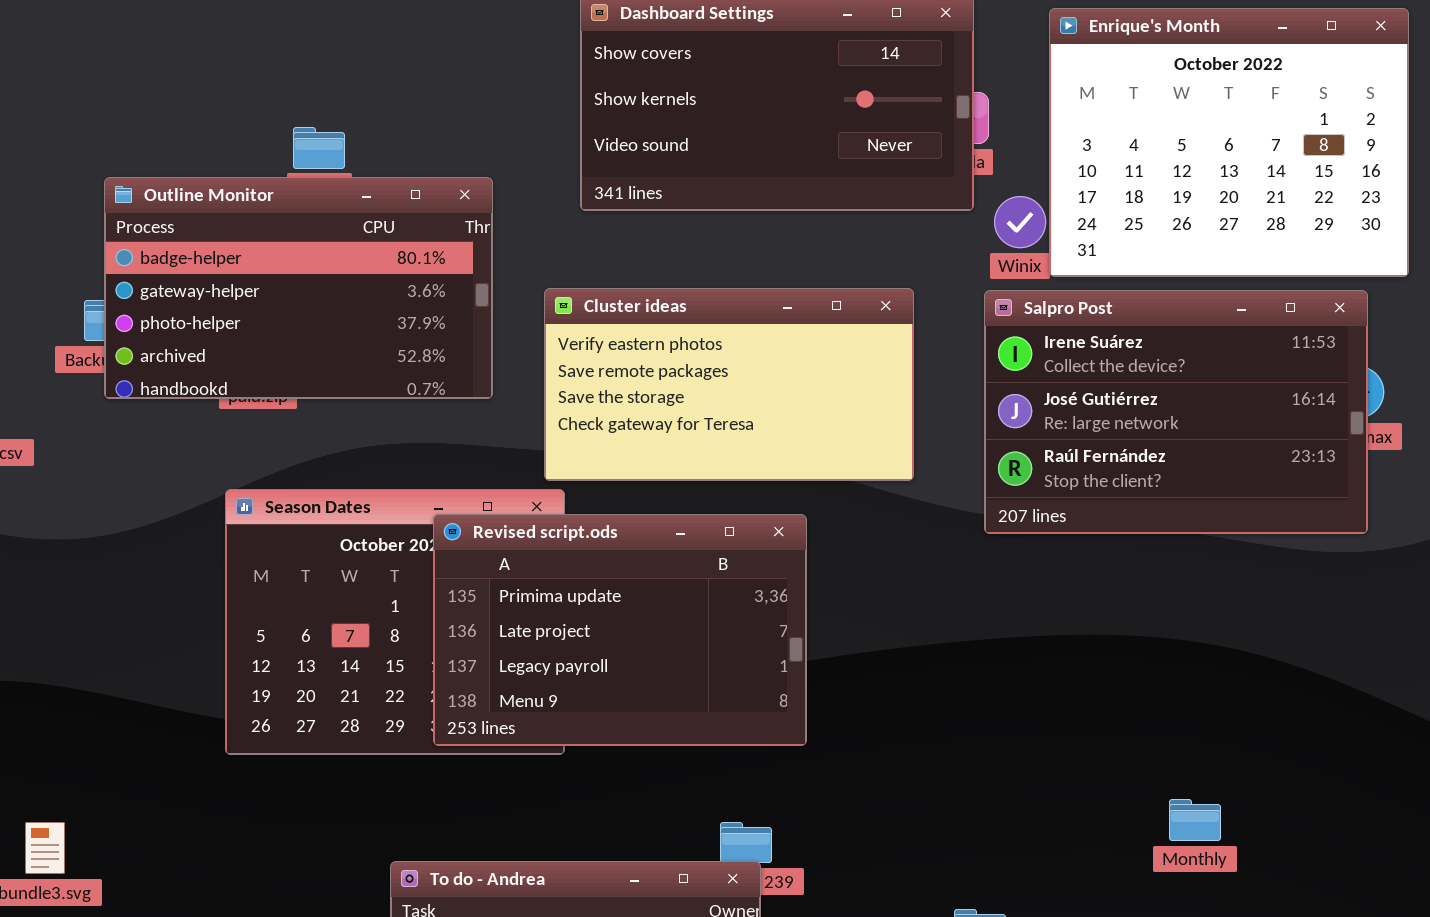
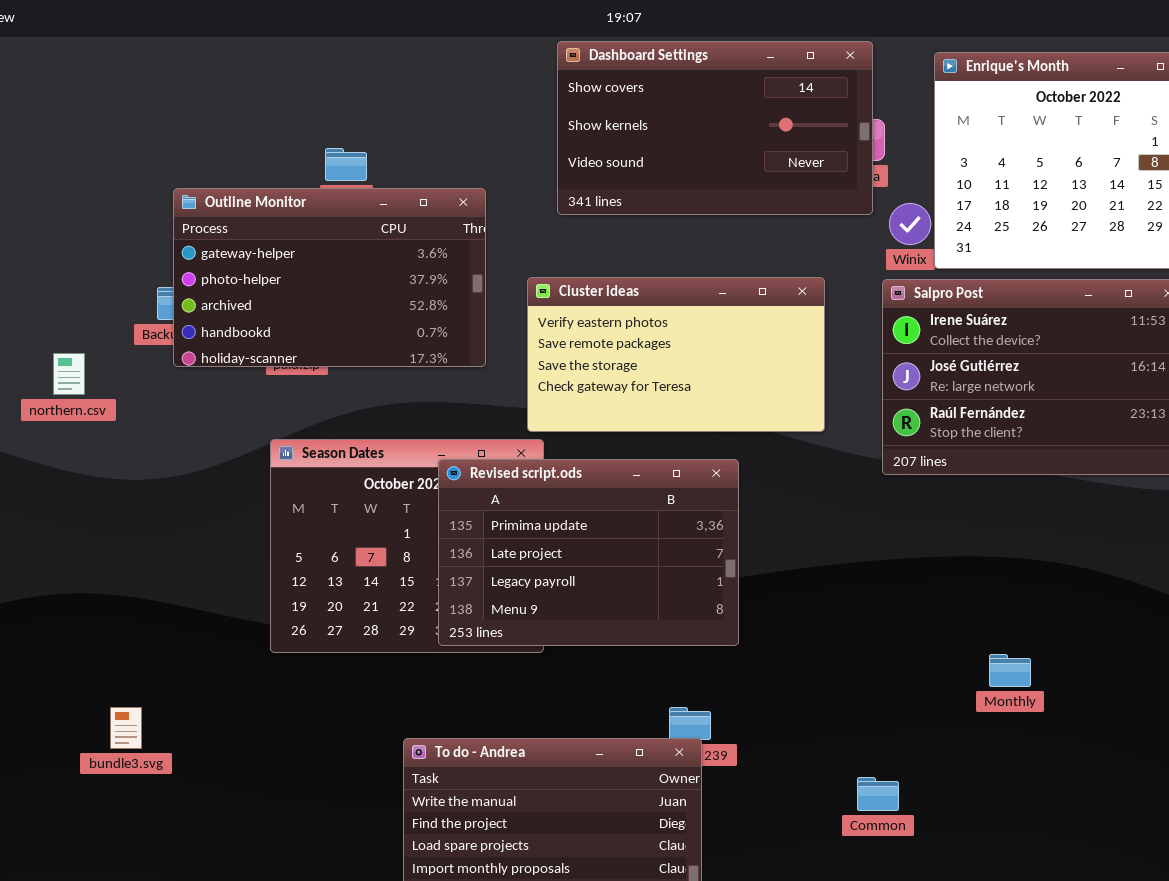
Outline Monitor: [104,177,493,399] -> [173,188,486,367], scrolled down 1 row
Monthly: [1169,799,1221,841] -> [989,654,1031,687], moved

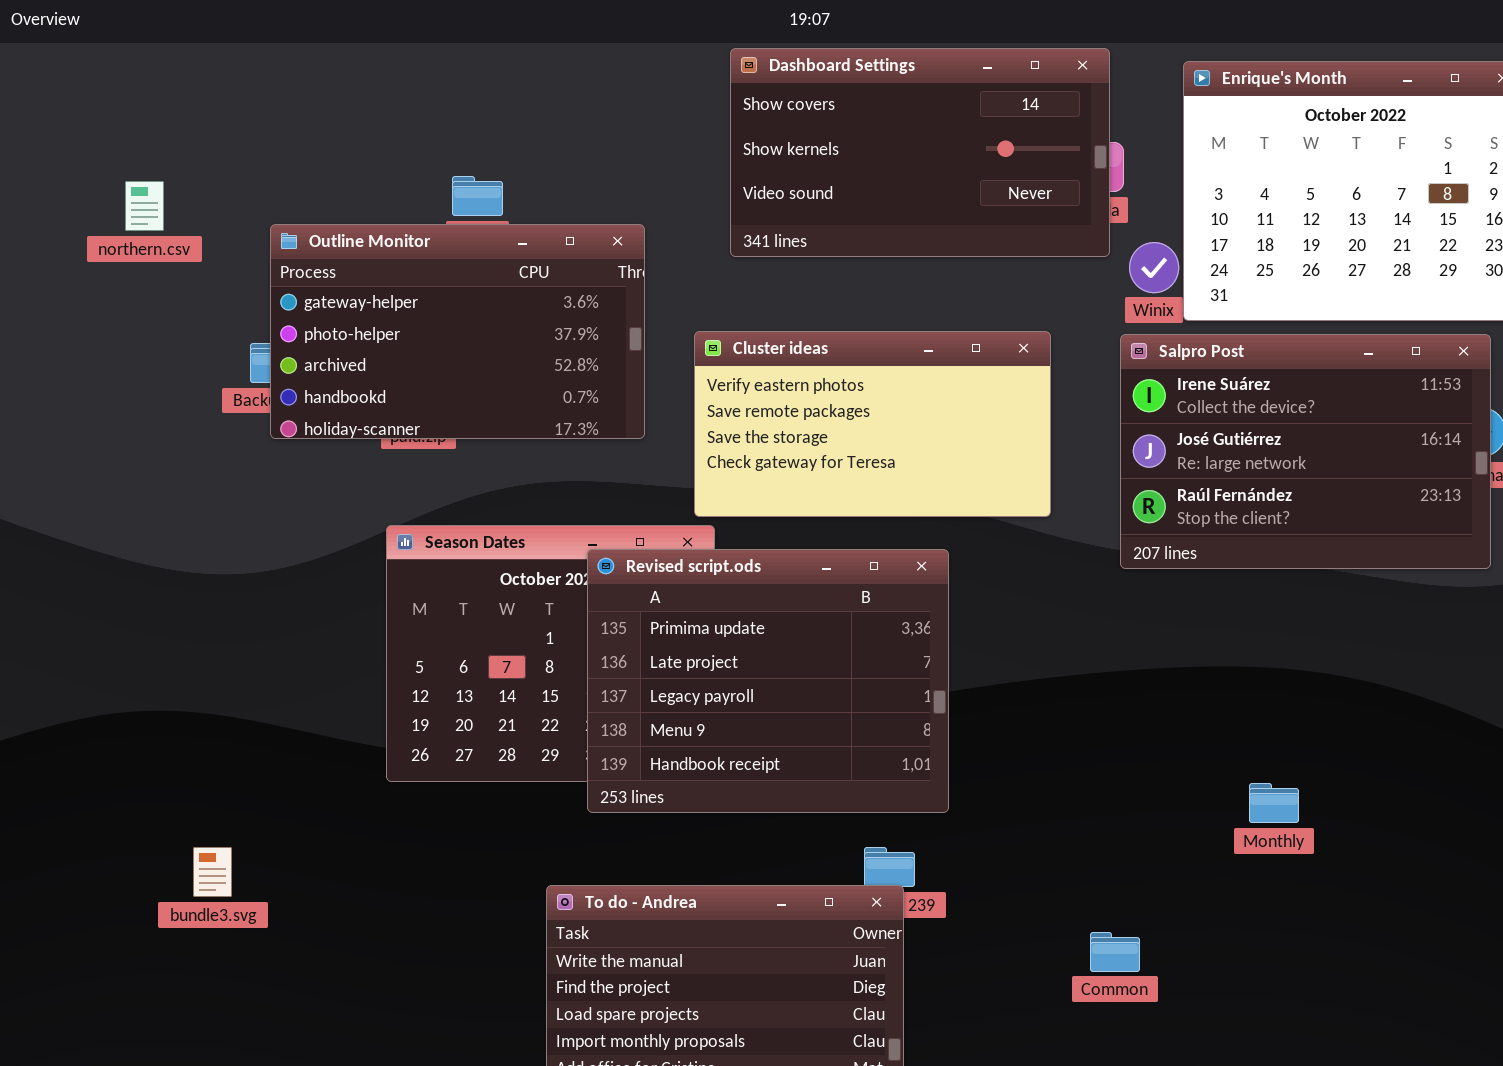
northern.csv: [53,353,85,395] -> [125,181,164,231], moved
Revised script.ods: [438,459,739,646] -> [587,549,949,813], resized

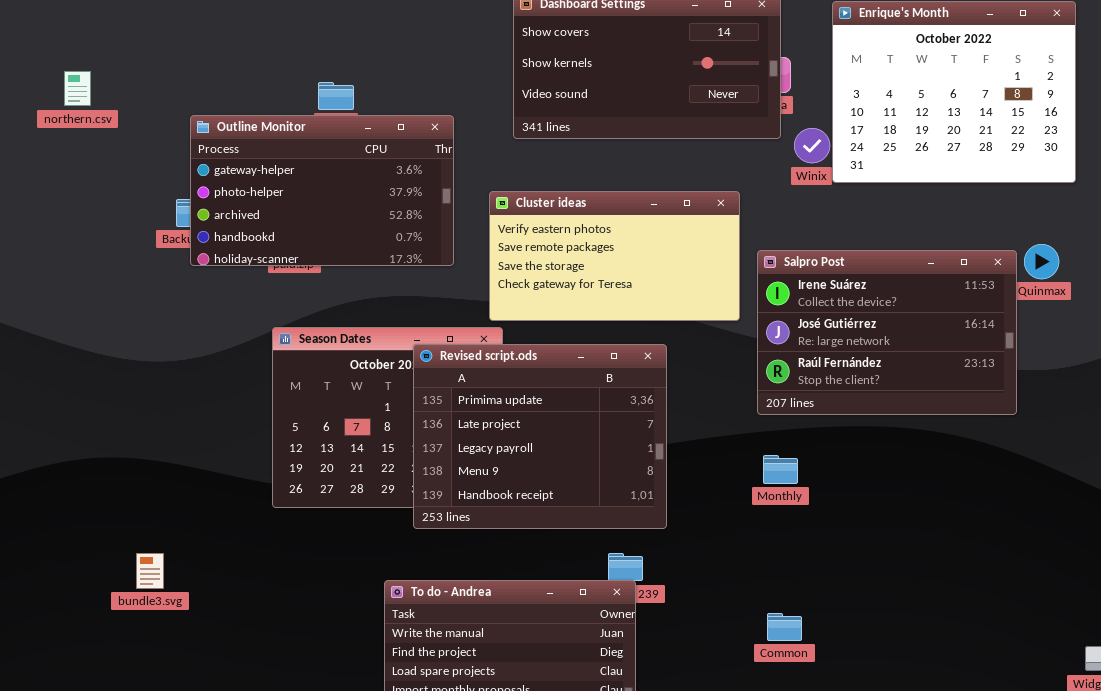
northern.csv: [125,181,164,231] -> [64,71,91,106], moved
Salpro Post: [1120,334,1491,569] -> [757,250,1017,415], moved
Monthly: [1249,783,1299,823] -> [763,455,798,484], moved

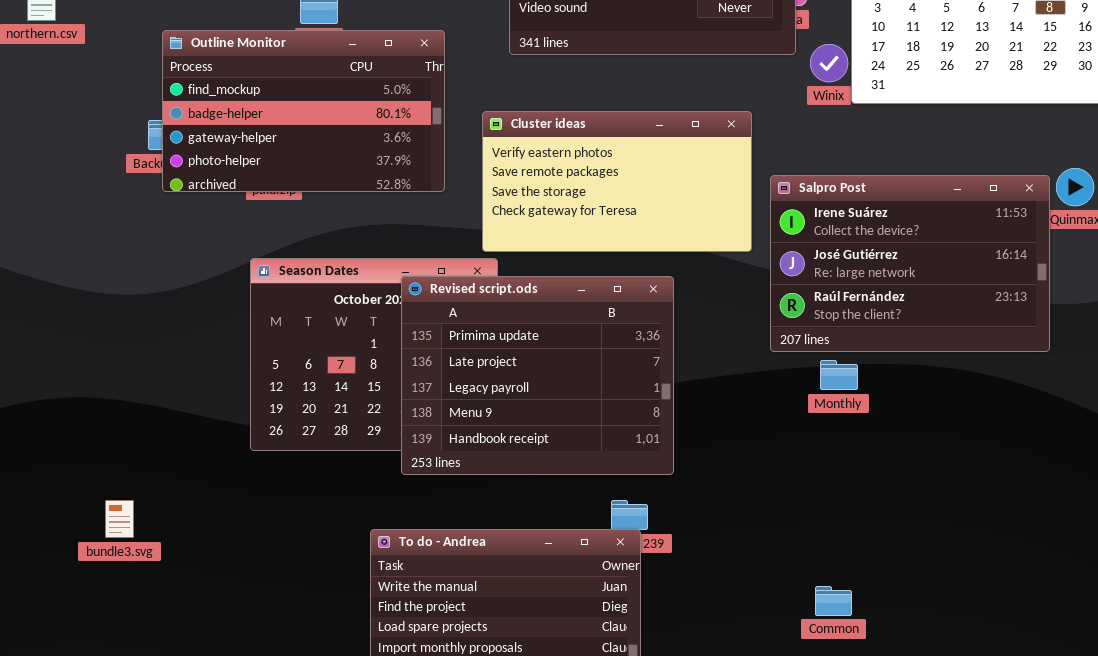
Outline Monitor: [190,115,454,266] -> [162,30,445,192], scrolled up 2 rows
Monthly: [763,455,798,484] -> [820,360,858,390], moved
Common: [767,613,802,641] -> [815,586,852,616], moved

